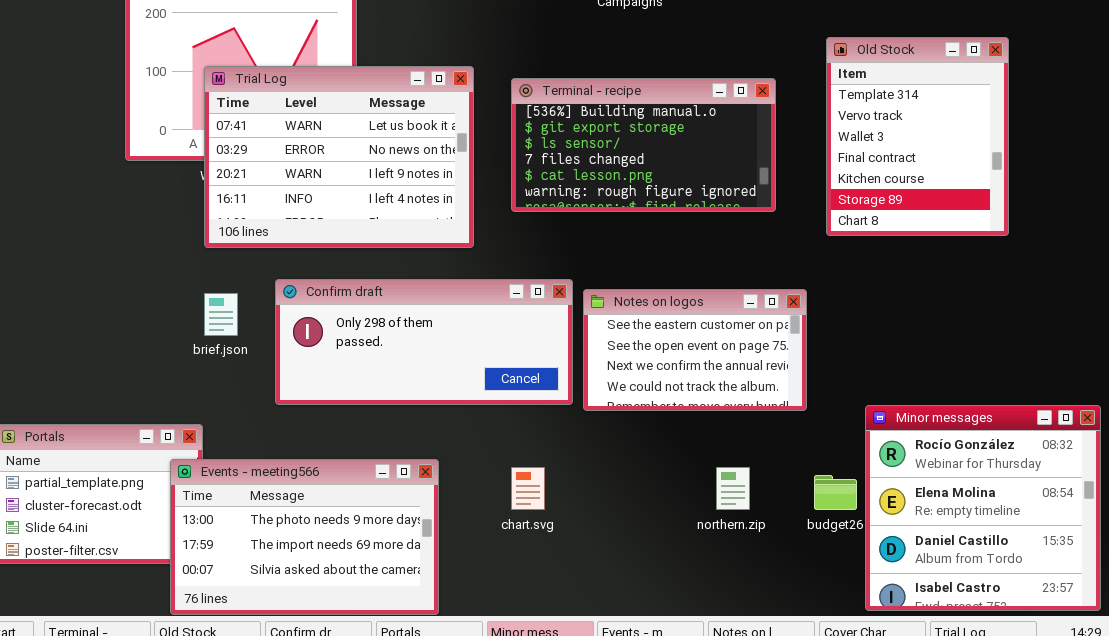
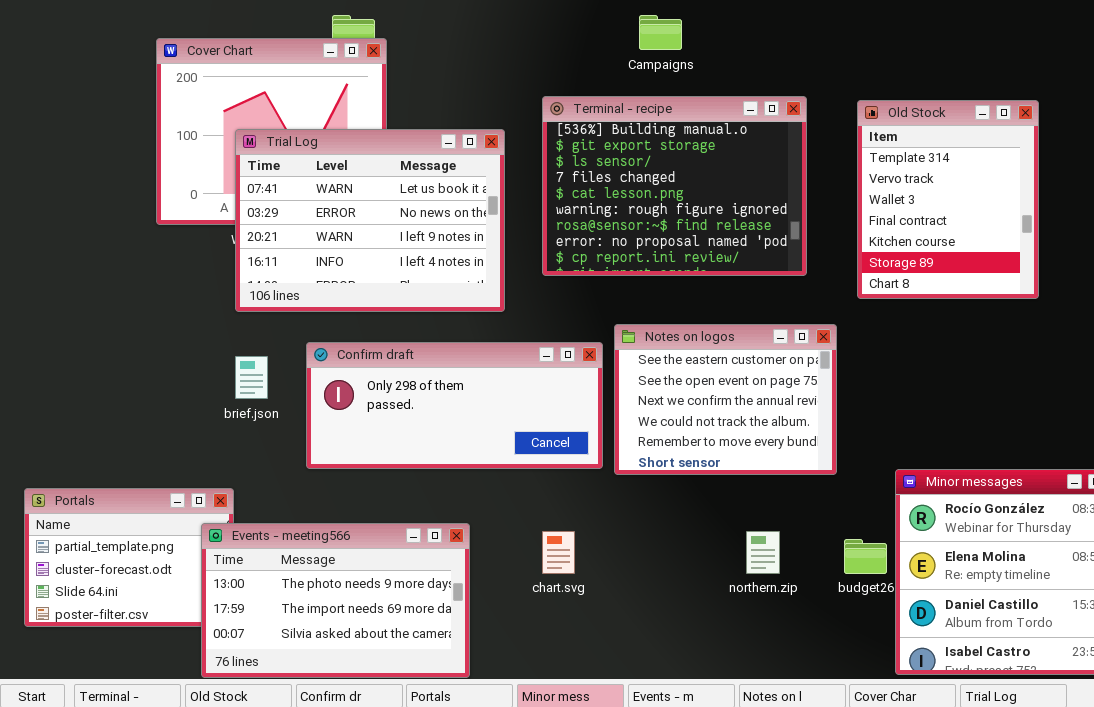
Terminal - recipe: [511,78,776,212] -> [542,96,807,276], resized
Notes on logos: [583,289,807,411] -> [614,324,837,475], resized

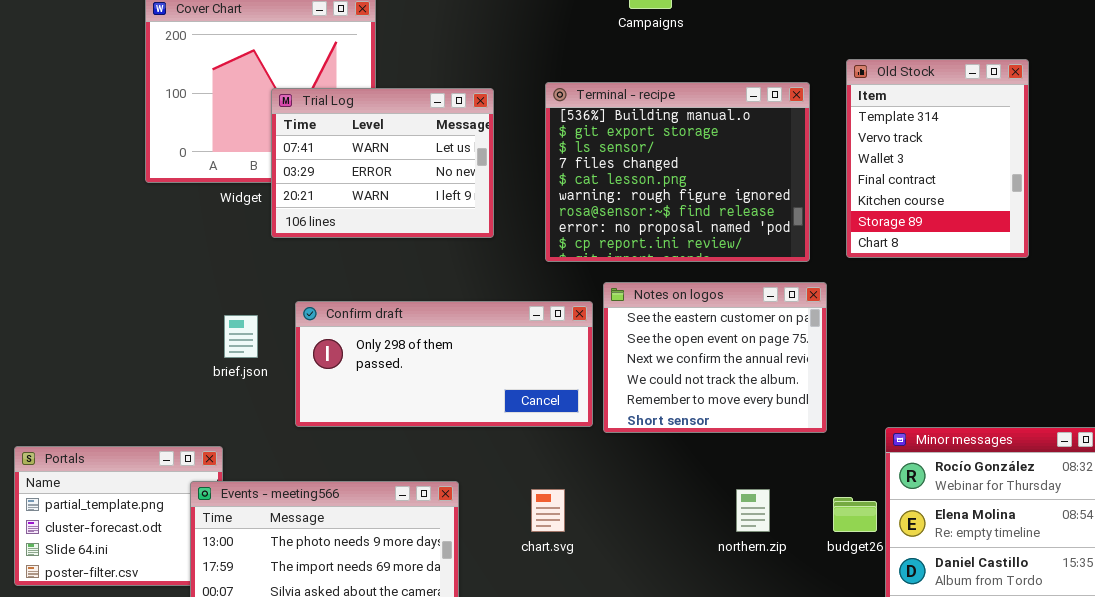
Terminal - recipe: [542,96,807,276] -> [545,82,810,262], moved
Trial Log: [235,129,505,312] -> [271,88,494,238], resized

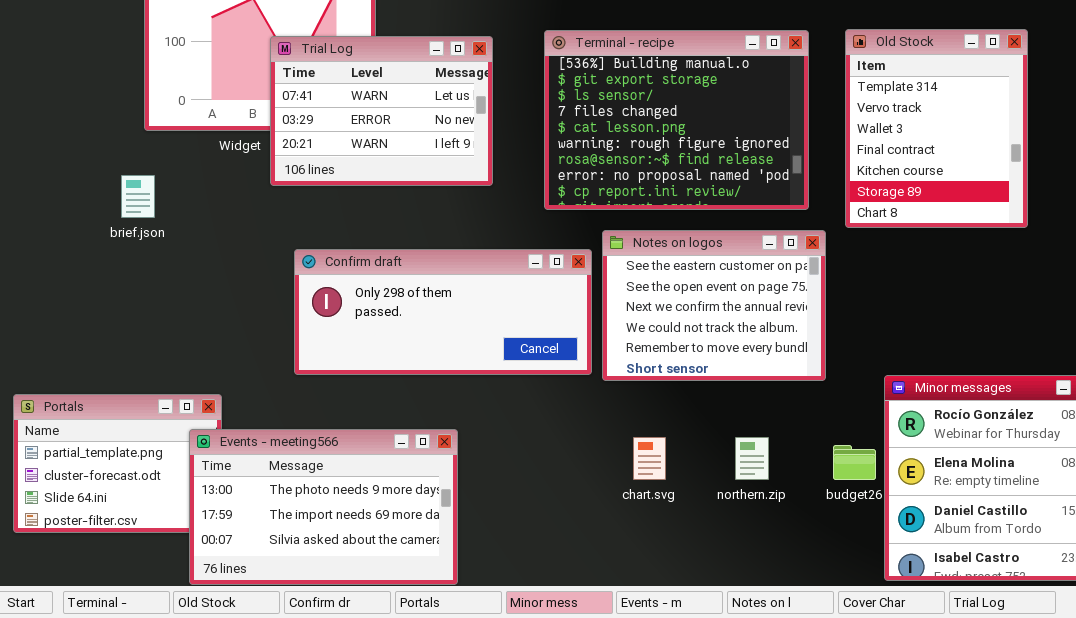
Old Stock: [846,59,1029,258] -> [845,29,1028,228], moved
brief.json: [224,315,258,358] -> [121,175,155,218], moved
chart.svg: [531,489,565,532] -> [633,437,666,480], moved

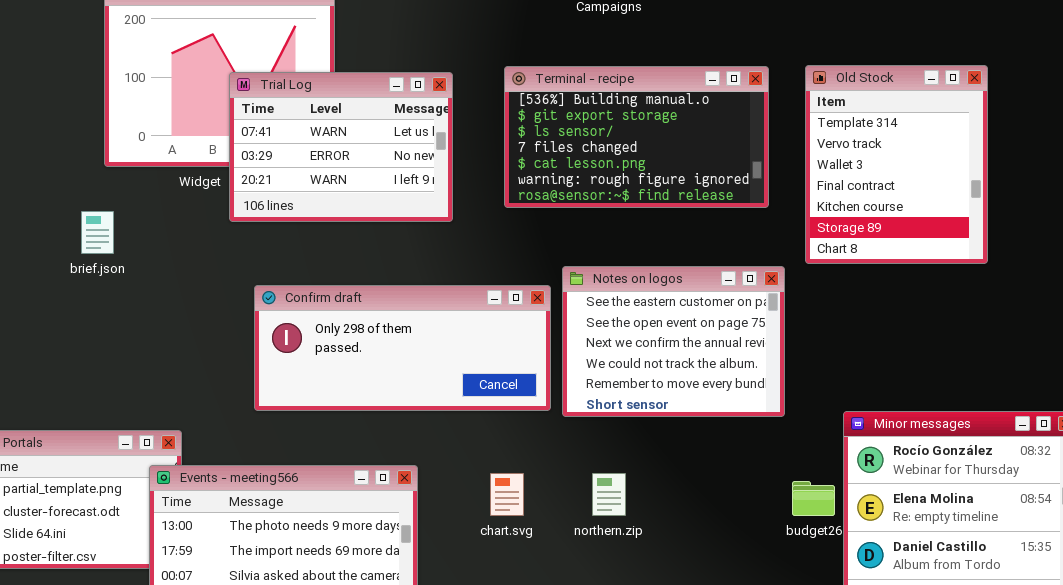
Terminal - recipe: [544,30,809,210] -> [504,66,769,208], resized
chart.svg: [633,437,666,480] -> [490,473,524,516], moved
northern.zip: [735,437,769,480] -> [592,473,626,516], moved

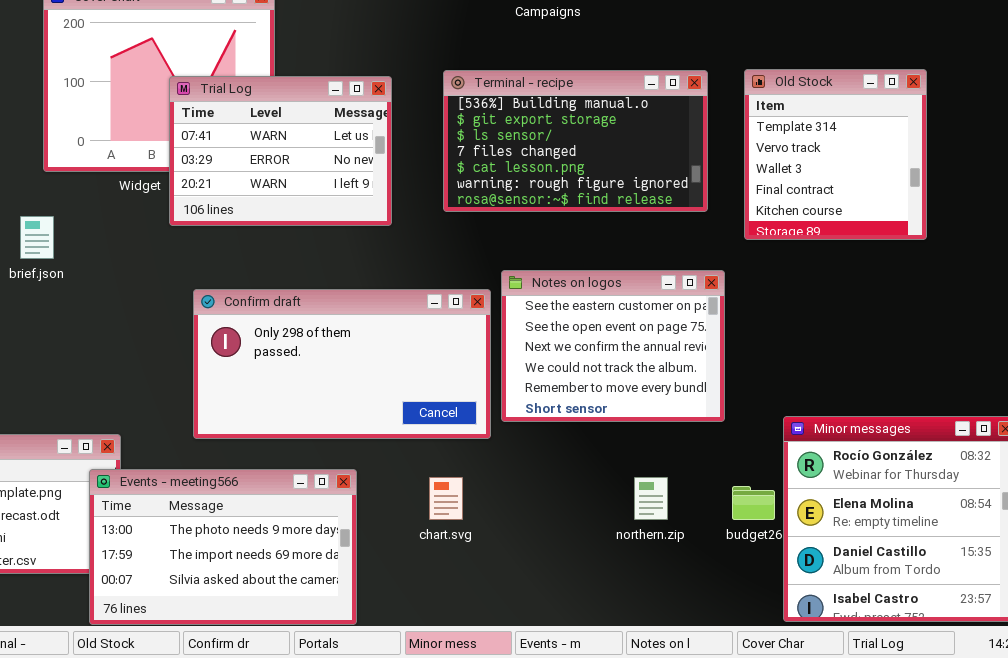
Old Stock: [805,65,988,264] -> [744,69,927,240], resized
Confirm draft: [254,285,551,411] -> [193,289,491,439], resized
northern.zip: [592,473,626,516] -> [634,477,668,520], moved

